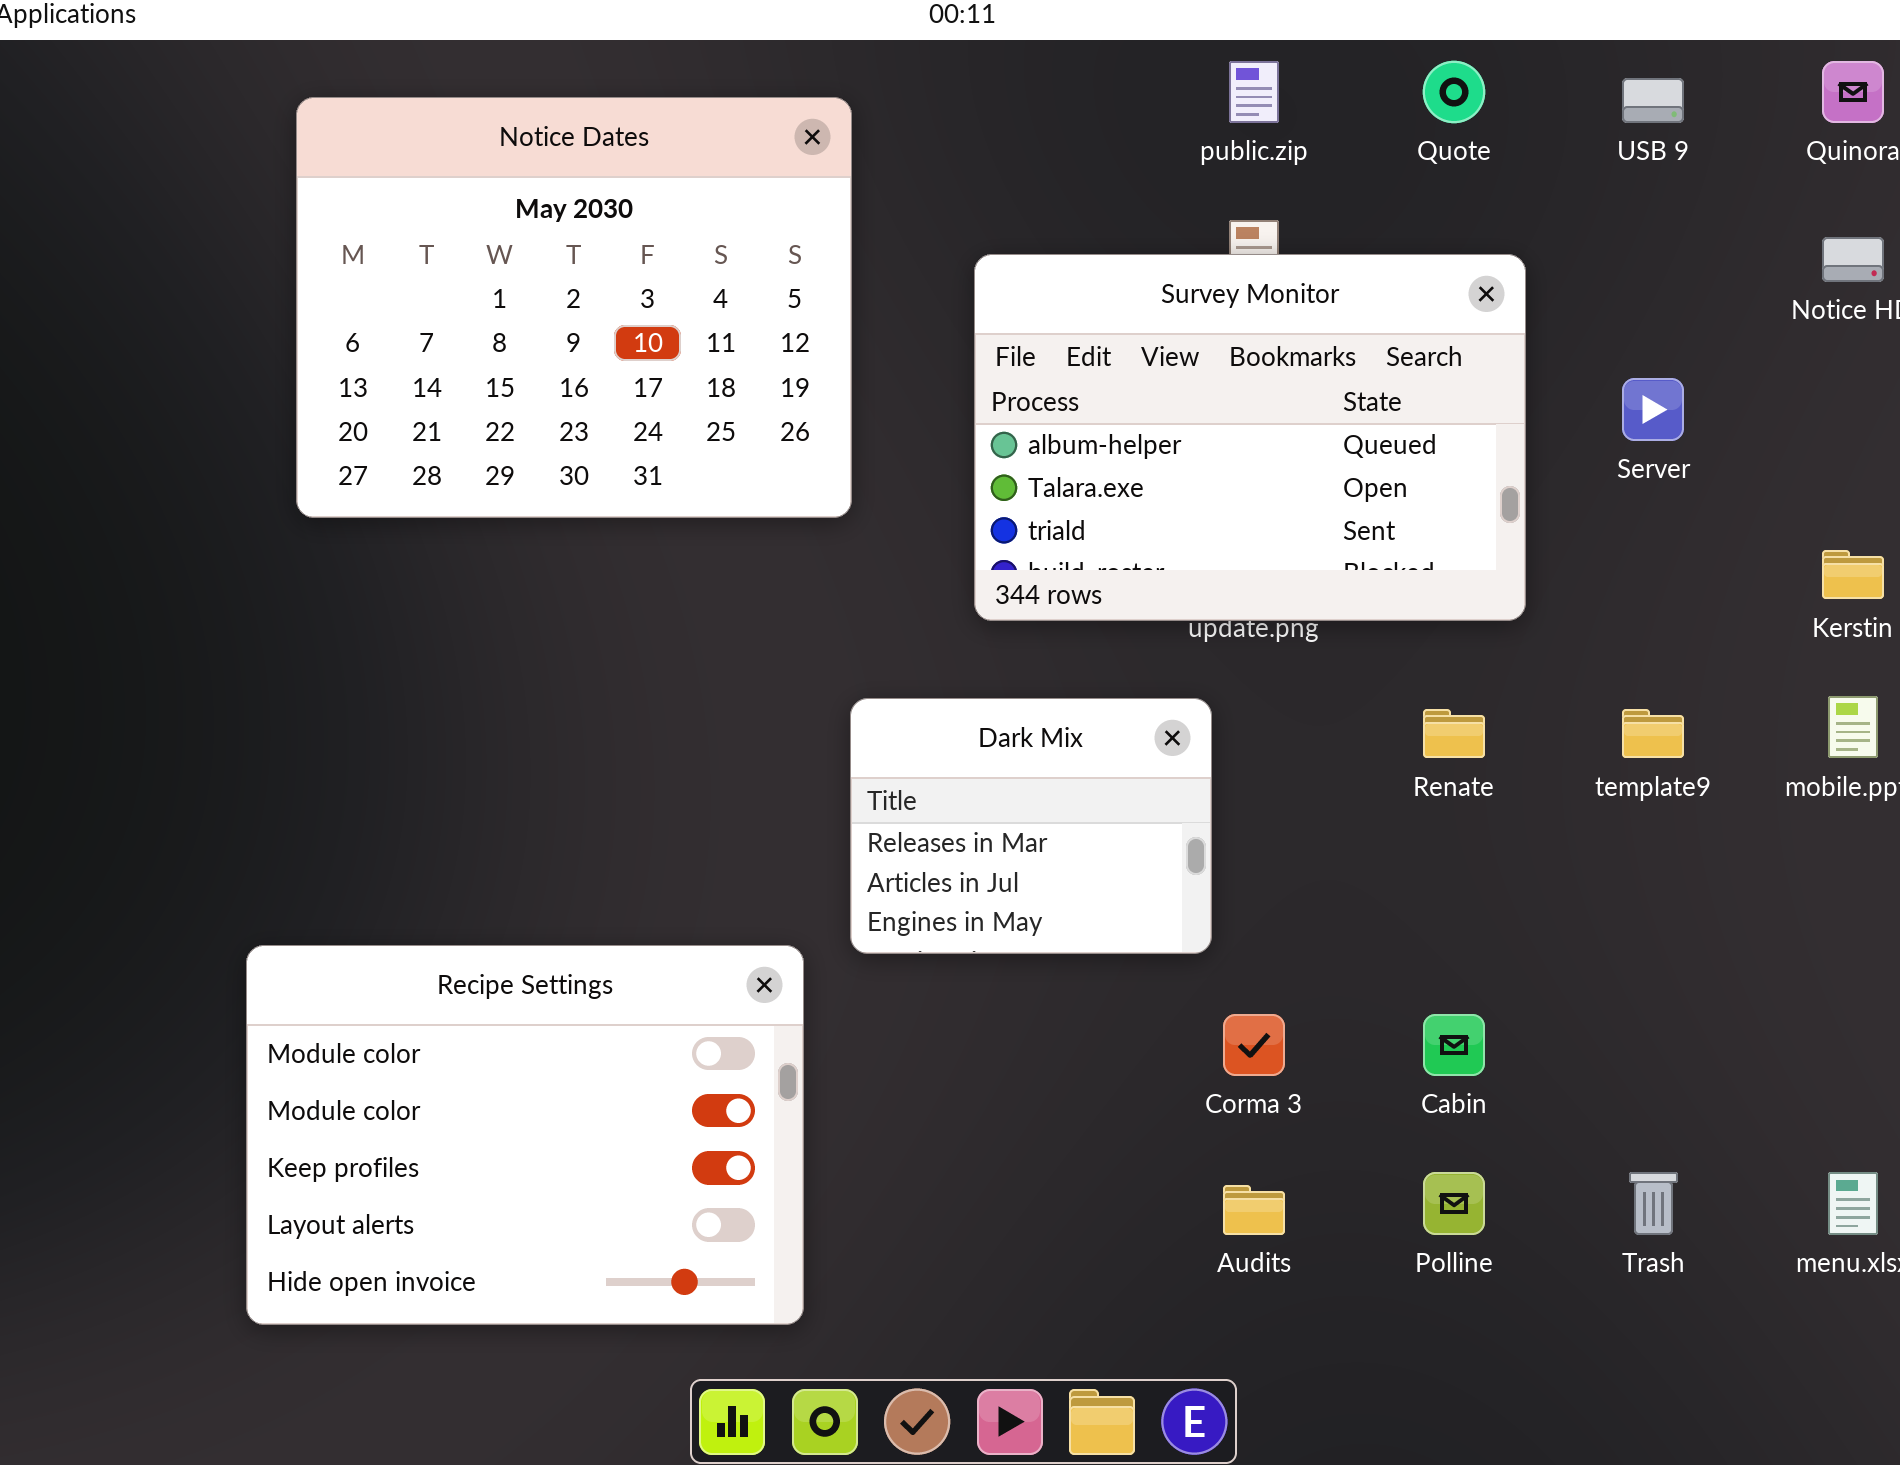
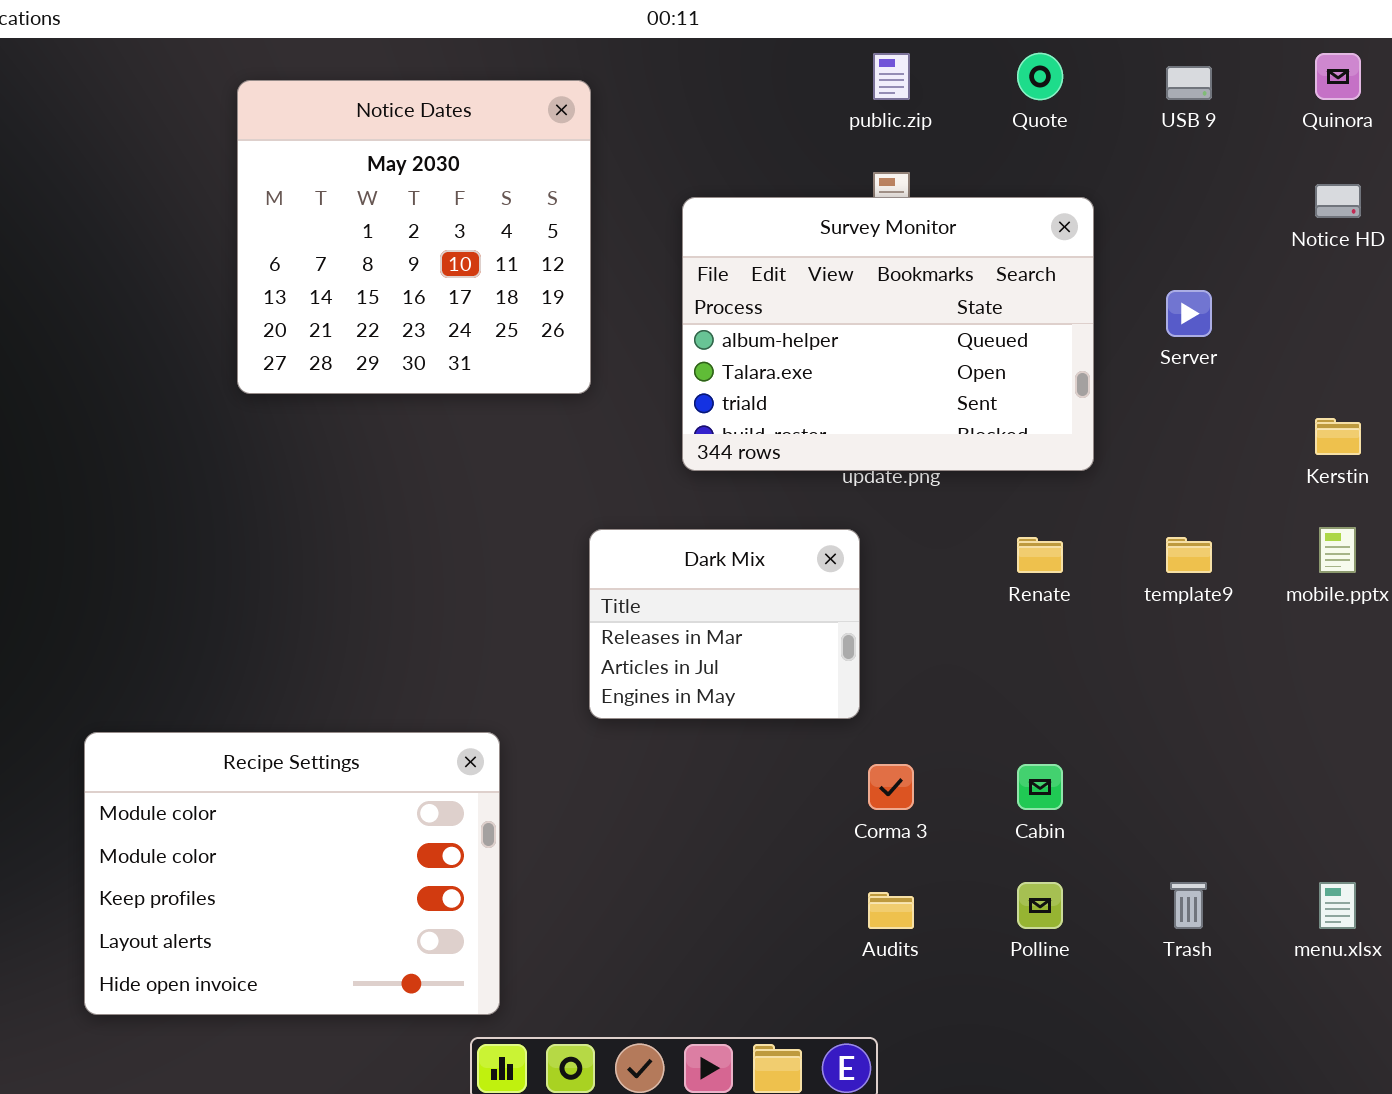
Notice Dates: [296,97,852,518] -> [237,80,591,394], resized
Recipe Settings: [246,945,804,1325] -> [84,732,500,1015], moved

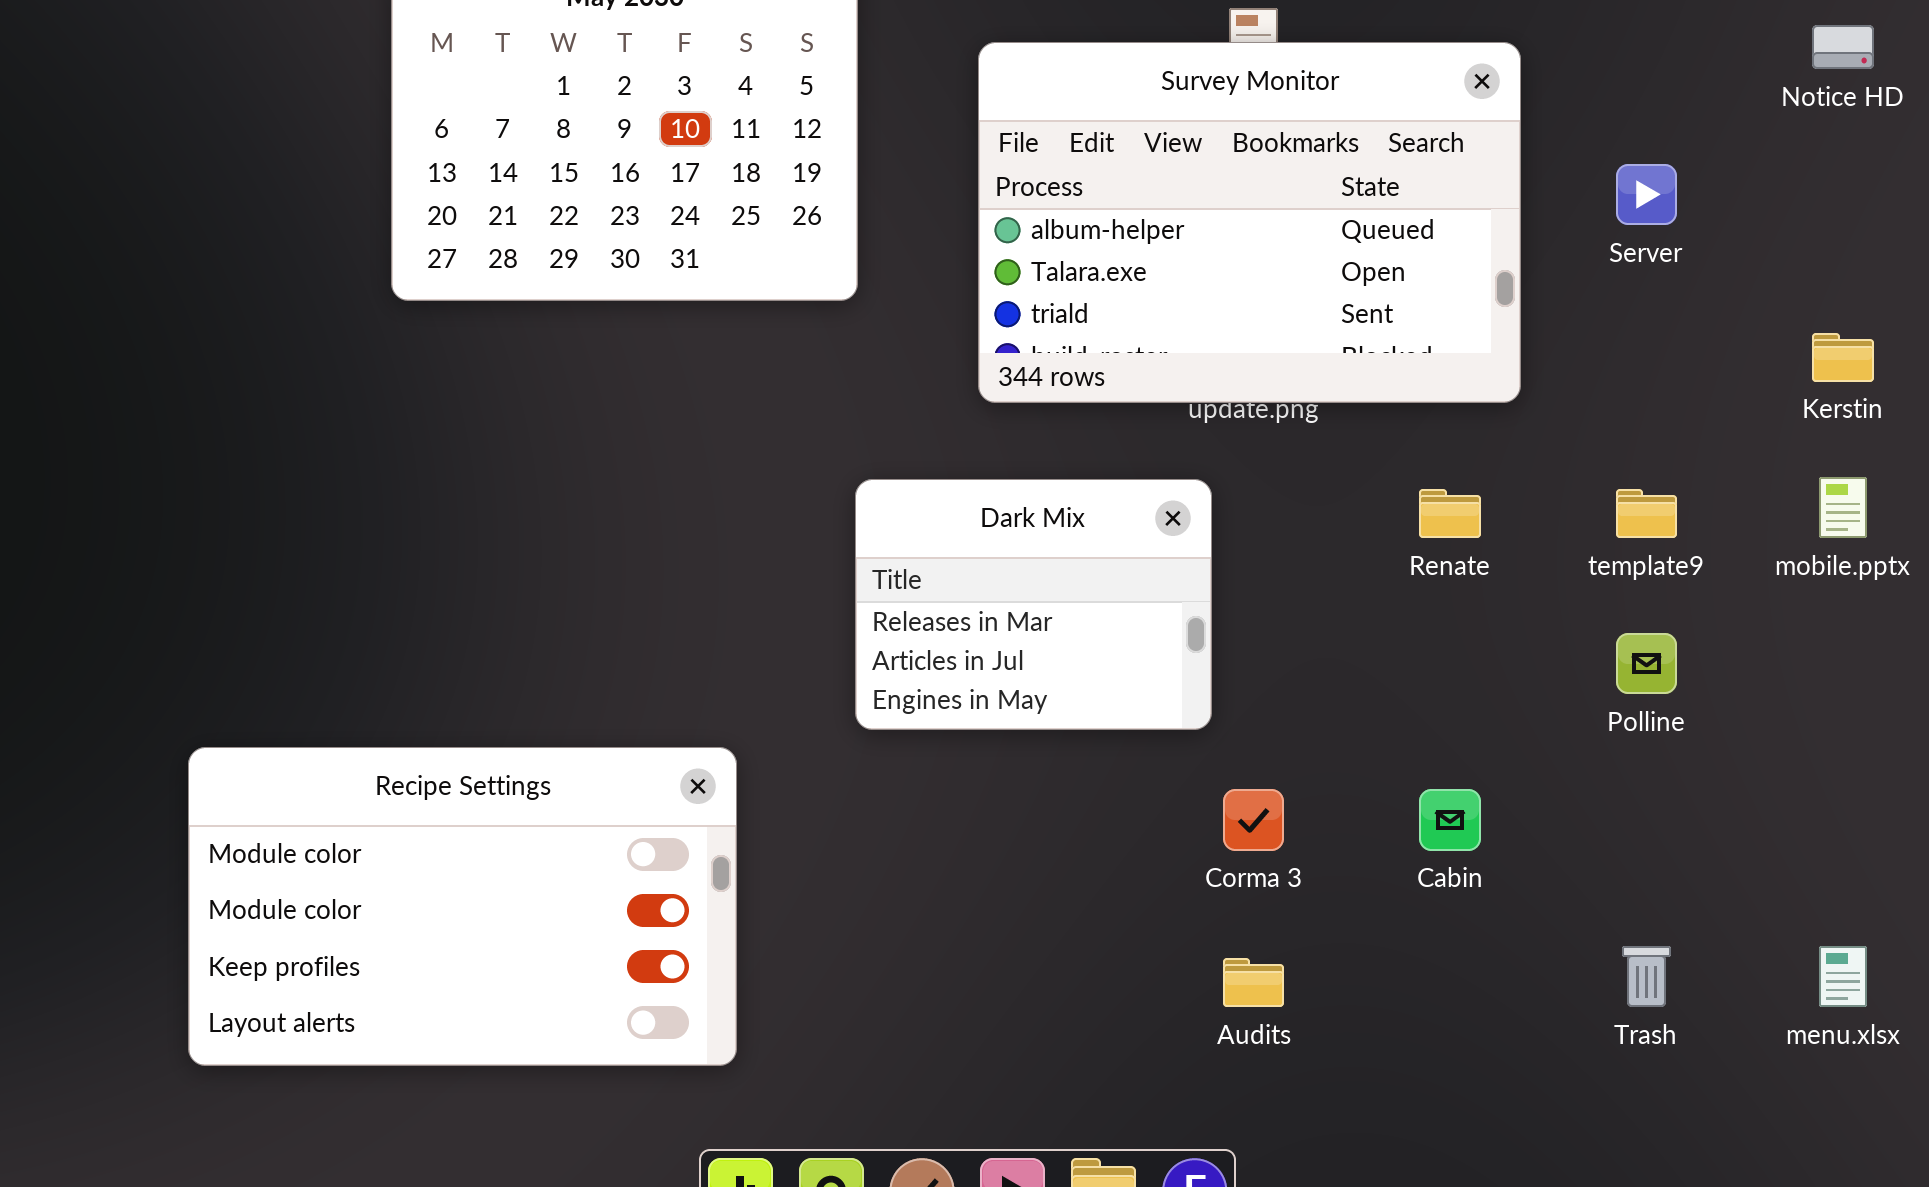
Recipe Settings: [84,732,500,1015] -> [188,747,737,1066], resized
Polline: [1017,882,1063,929] -> [1616,633,1677,694], moved

